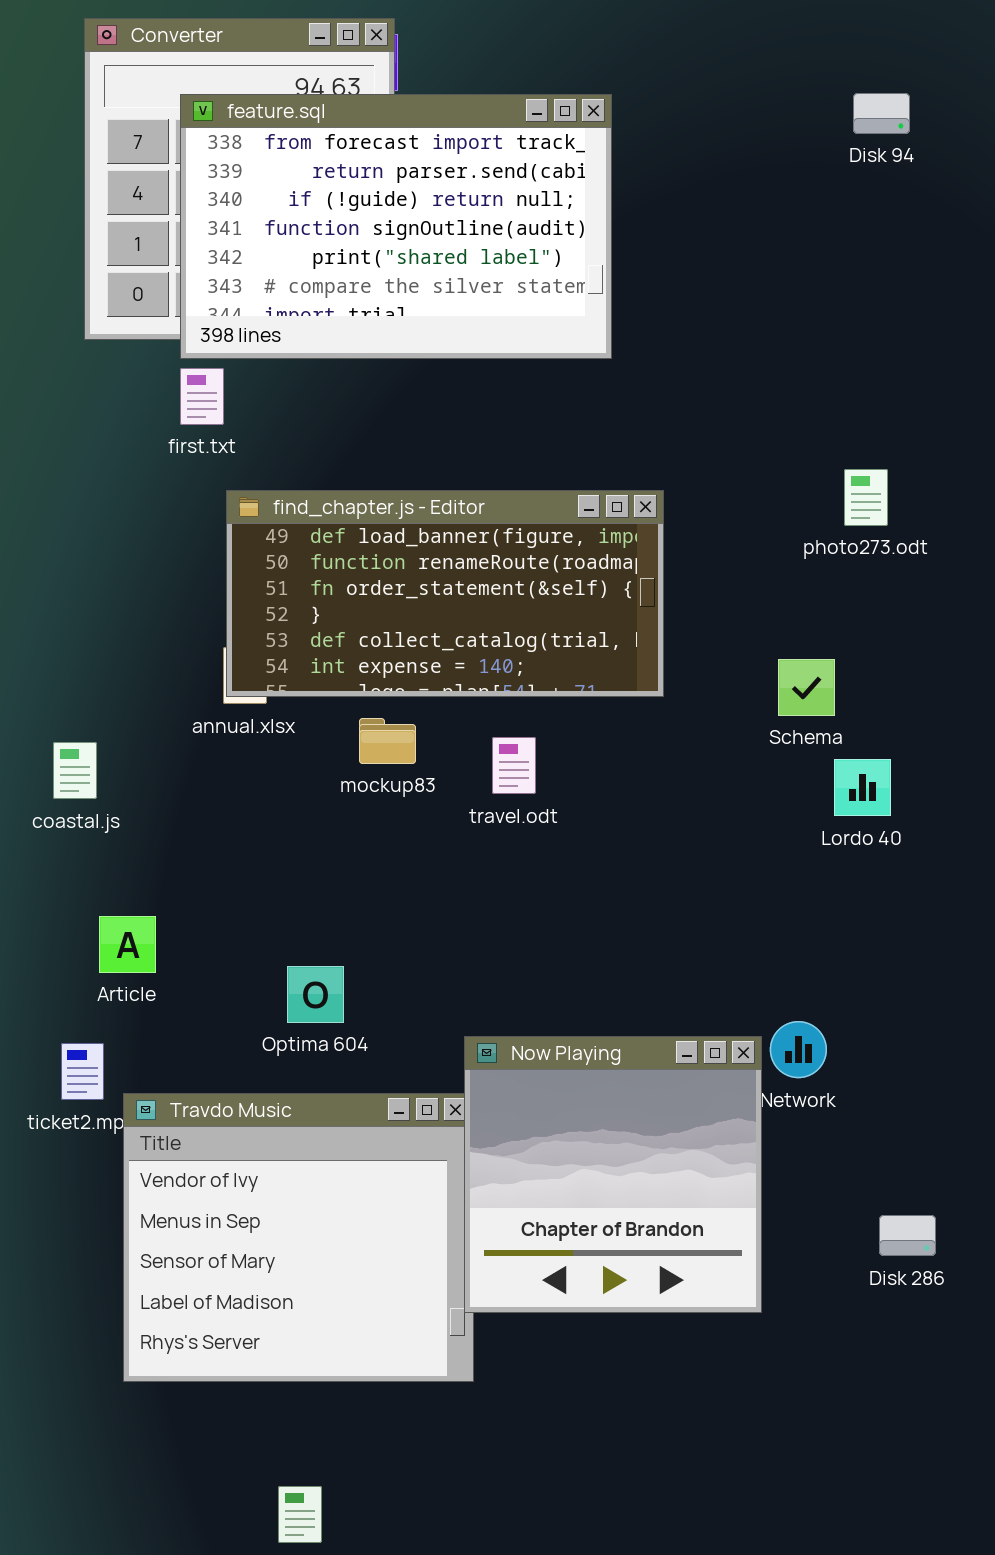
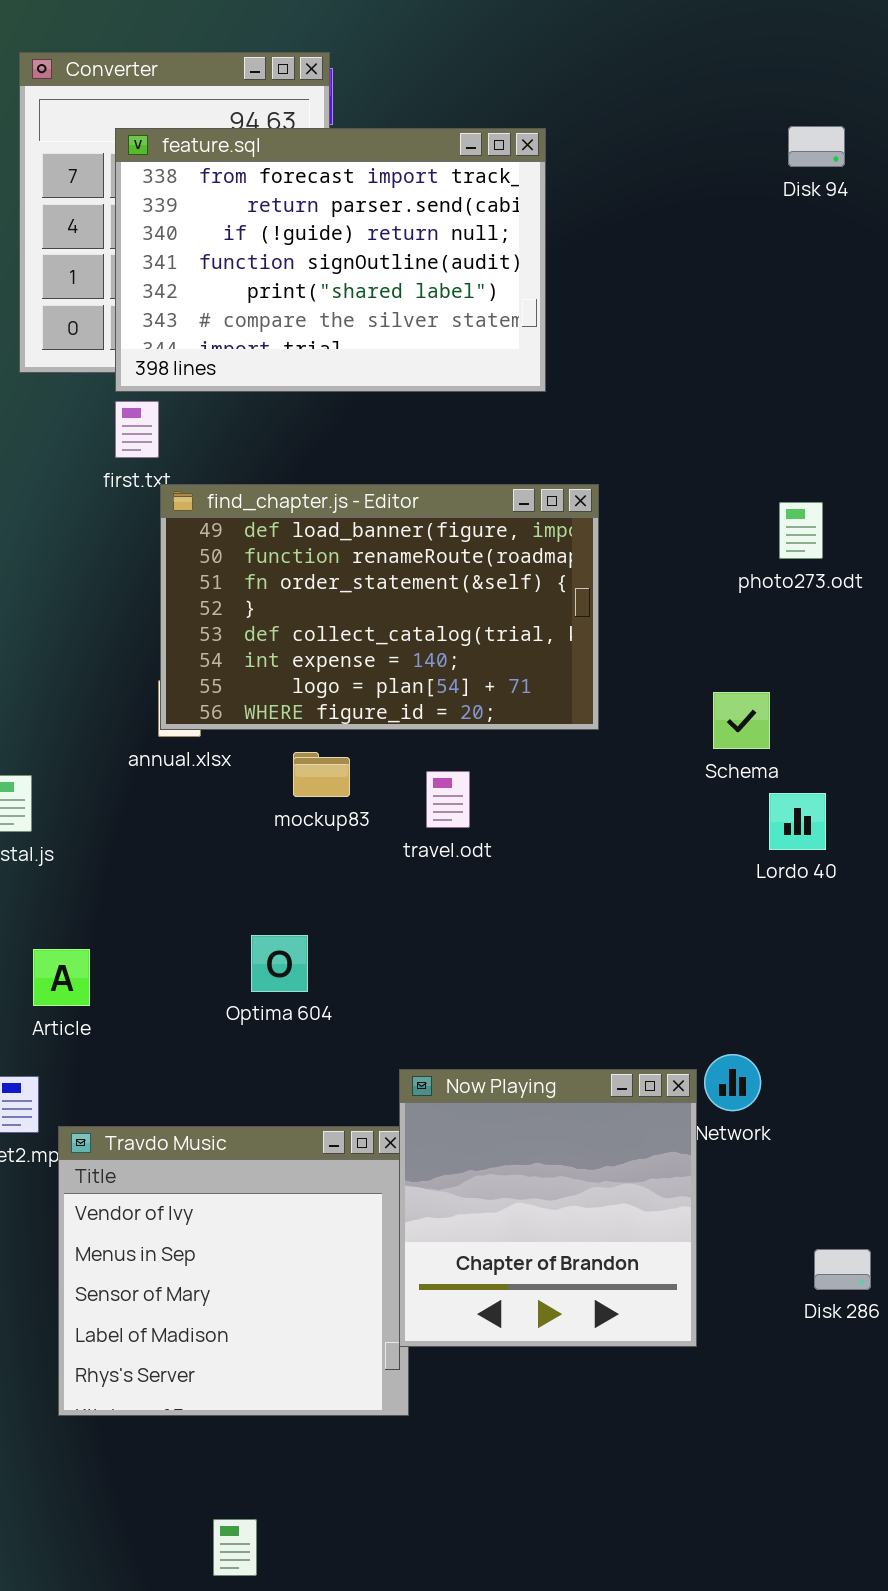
find_chapter.js - Editor: [226,490,664,697] -> [160,484,599,730], resized
Optima 604: [287,966,344,1023] -> [251,935,308,992], moved

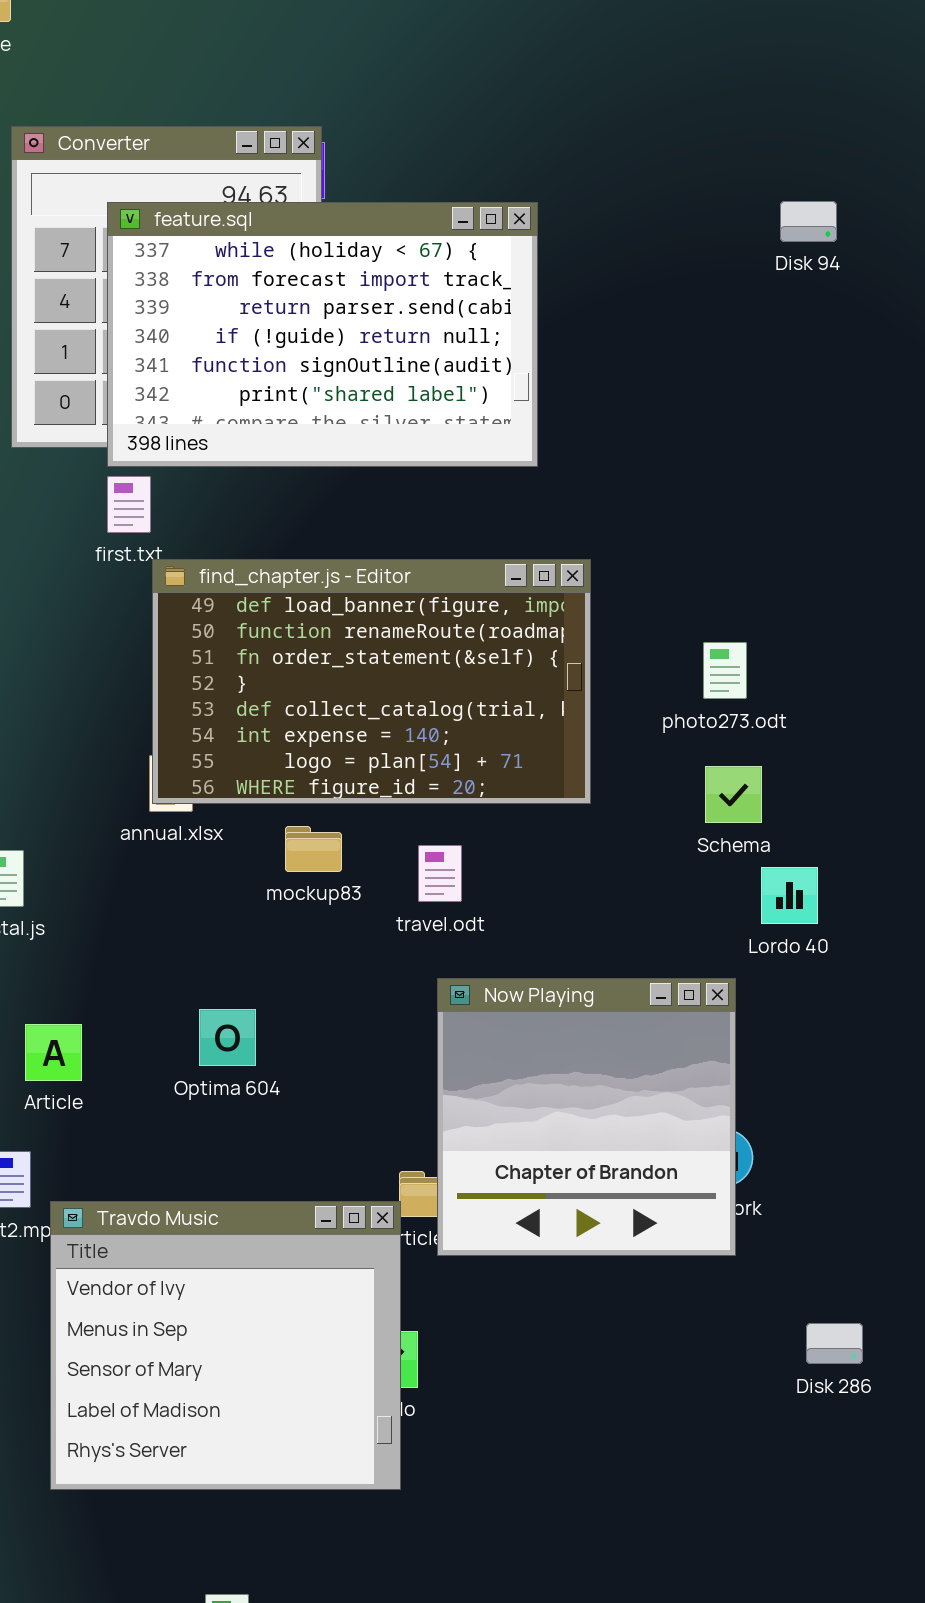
feature.sql: [115,128,546,392] -> [107,202,538,467], scrolled up 1 row
photo273.odt: [779,502,823,559] -> [703,642,747,699], moved
Optima 604: [251,935,308,992] -> [199,1009,256,1066], moved
Now Playing: [399,1069,697,1347] -> [437,978,736,1256], moved

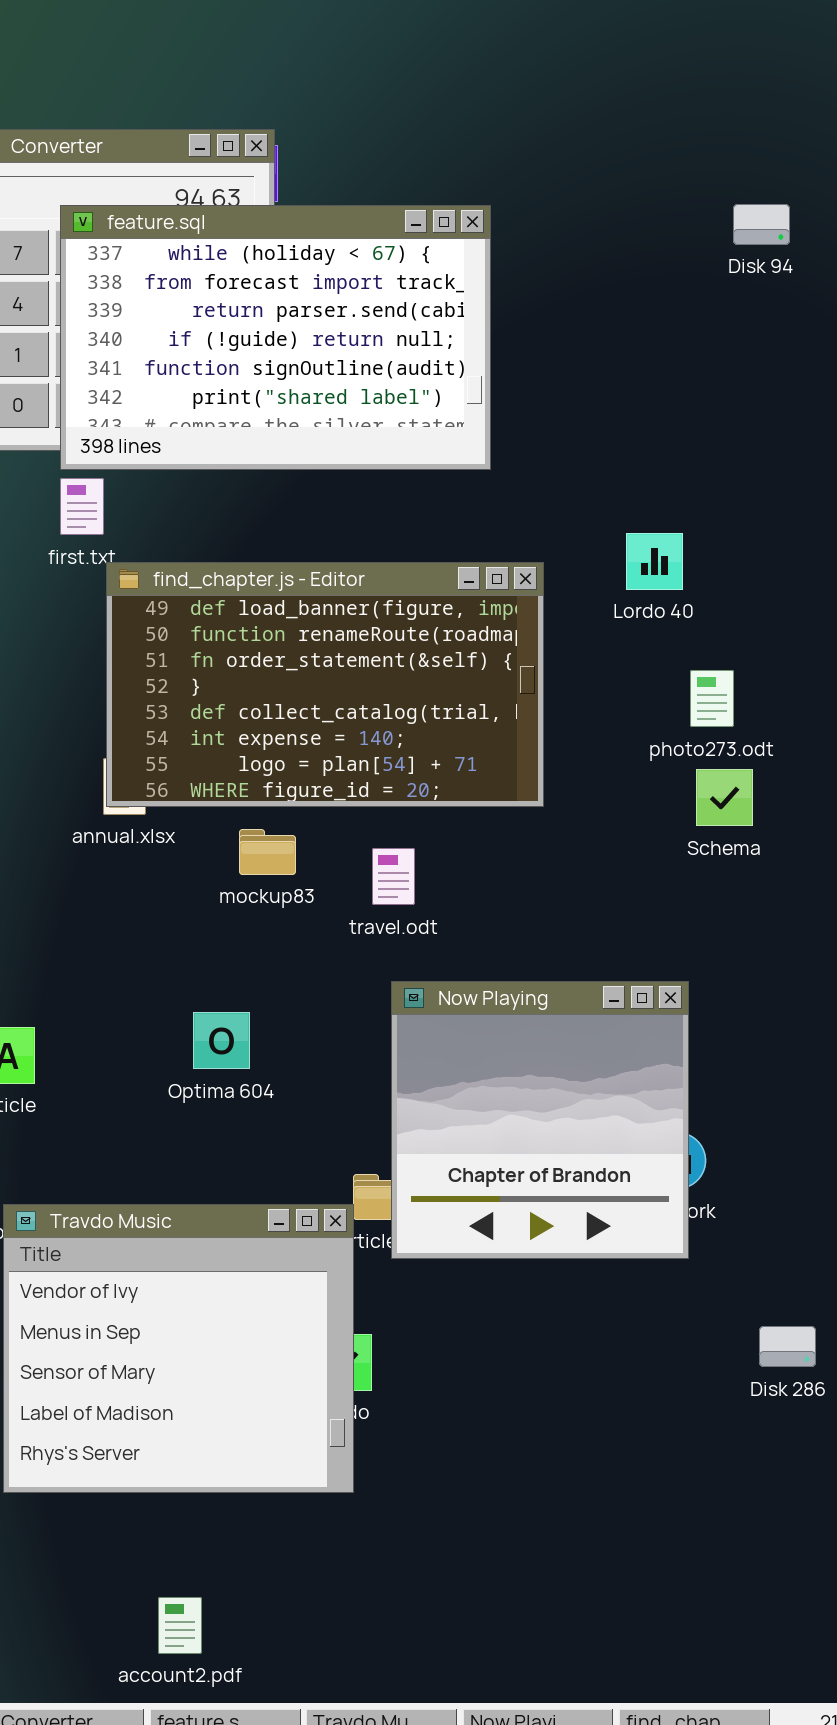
photo273.odt: [703,642,747,699] -> [690,670,734,727], moved
Schema: [705,766,762,823] -> [696,769,753,826], moved
Lordo 40: [761,867,818,924] -> [626,533,683,590], moved
Optima 604: [199,1009,256,1066] -> [193,1012,250,1069], moved

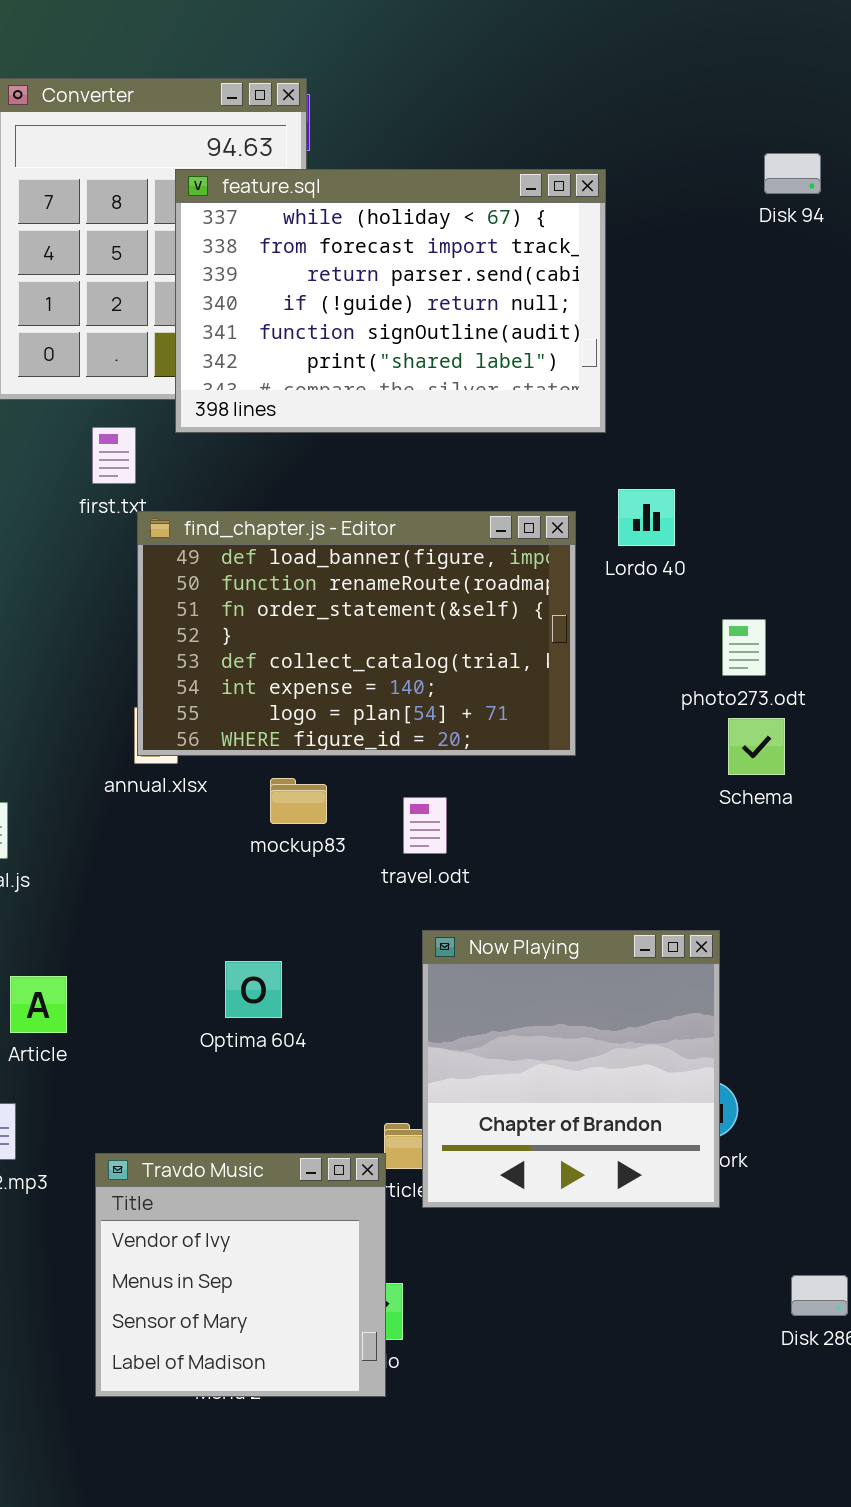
feature.sql: [60,205,491,470] -> [175,169,606,433], moved
Lordo 40: [626,533,683,590] -> [618,489,675,546], moved
Travdo Music: [3,1204,354,1493] -> [95,1153,386,1397], resized

